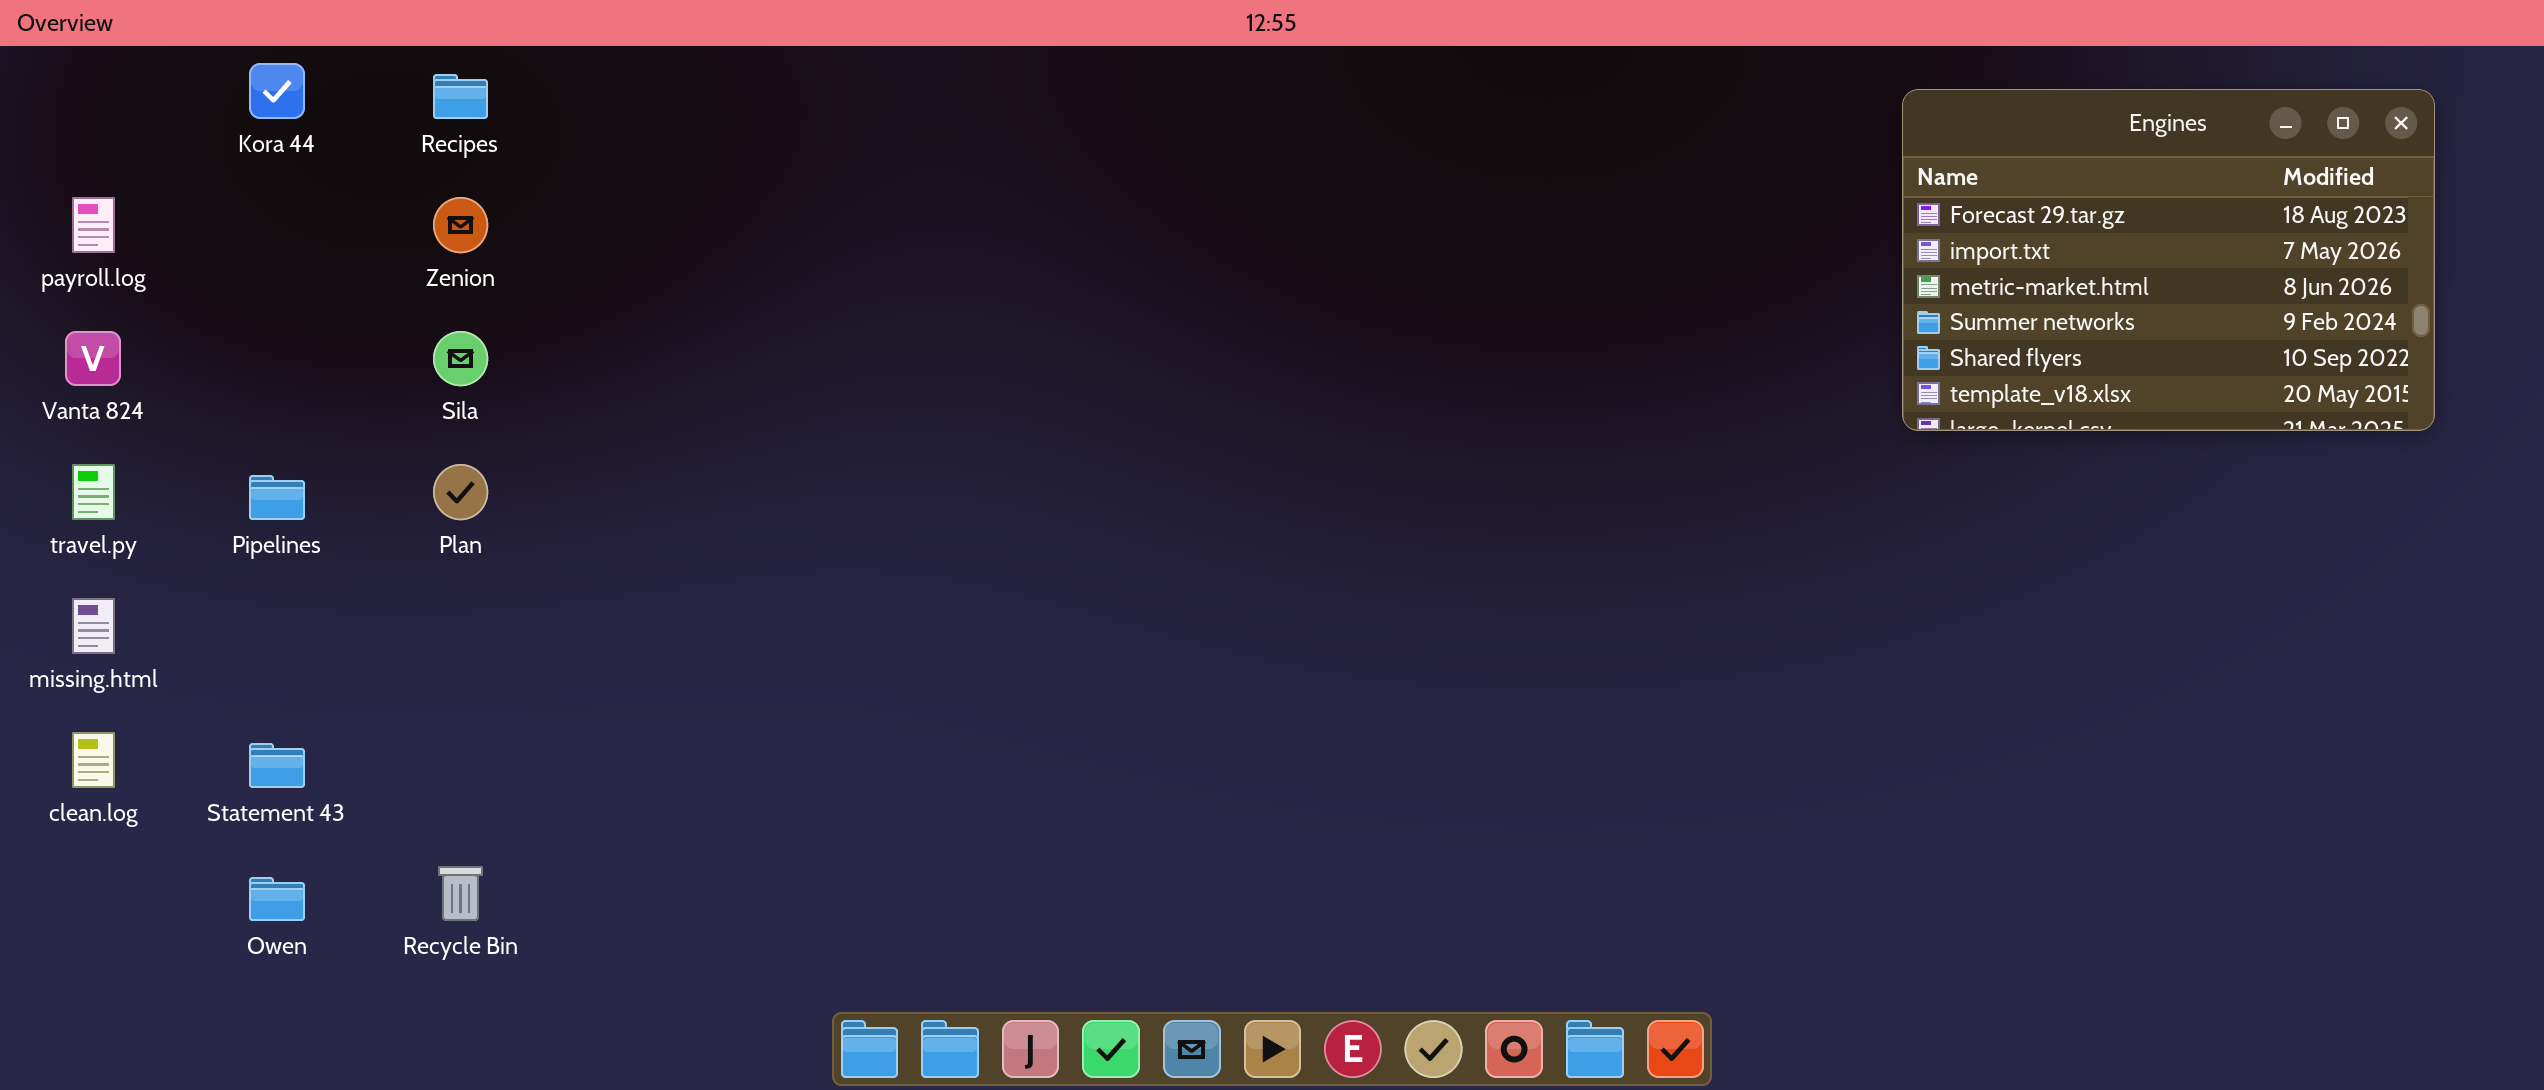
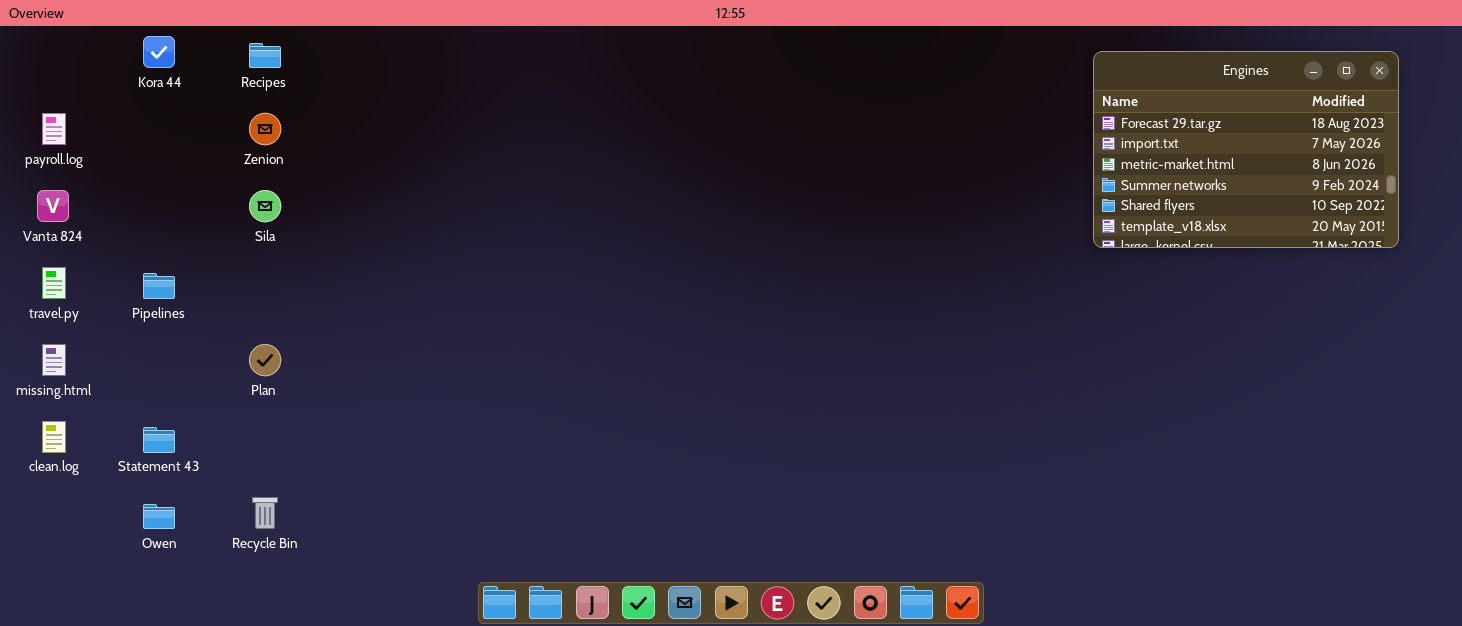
Plan: [433,464,488,520] -> [249,344,281,376], moved

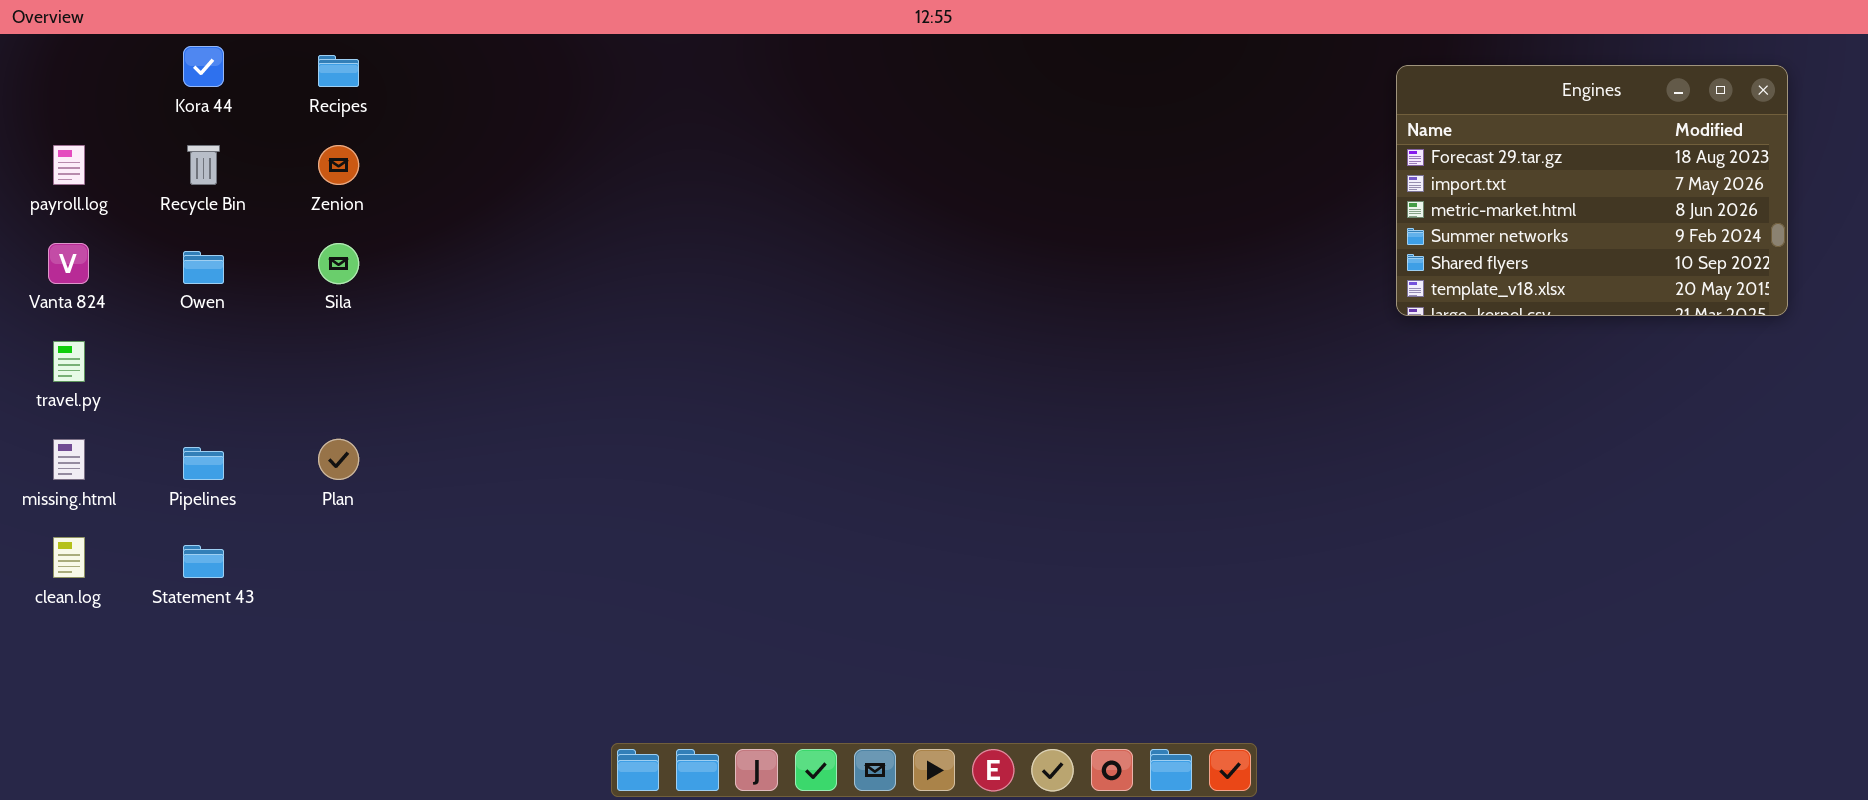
Pipelines: [143,273,175,299] -> [183,447,224,480], moved
Recycle Bin: [252,497,278,529] -> [187,145,220,185], moved
Owen: [143,504,175,529] -> [183,251,224,284], moved

